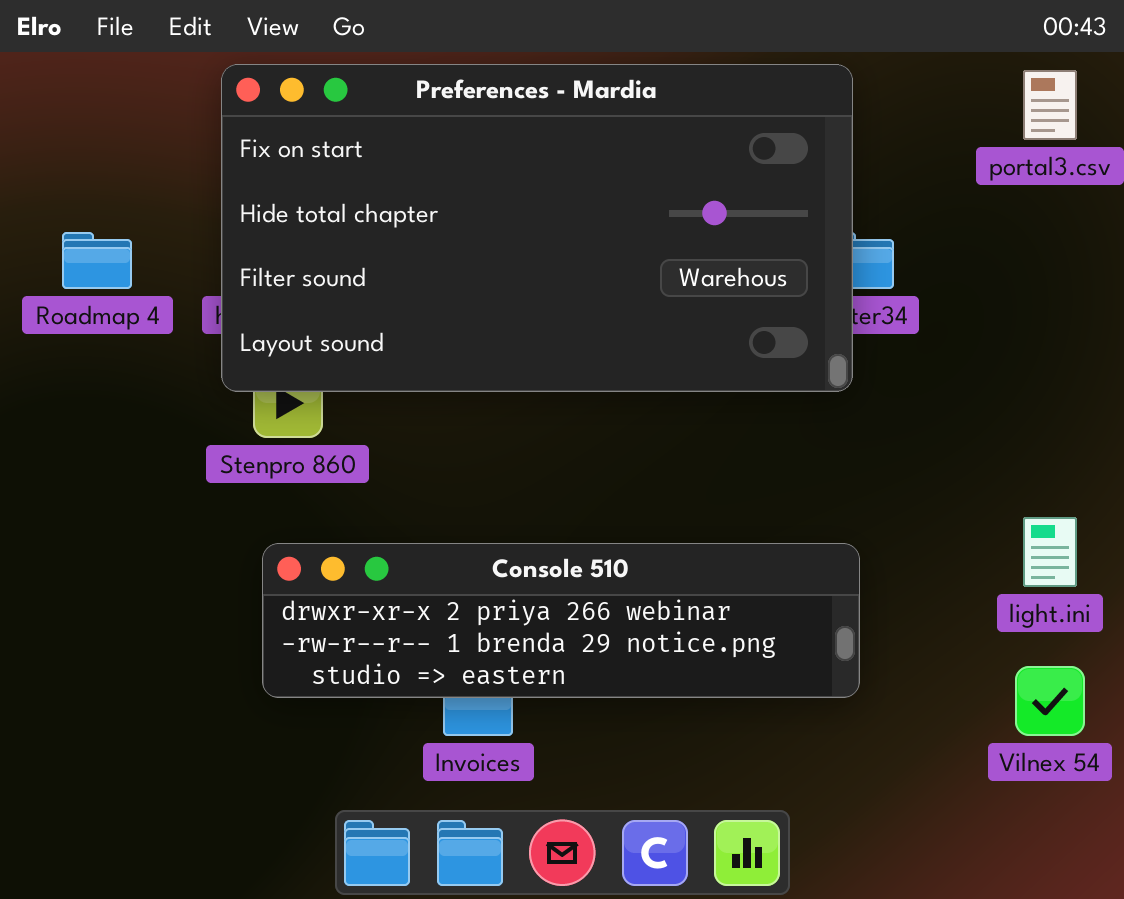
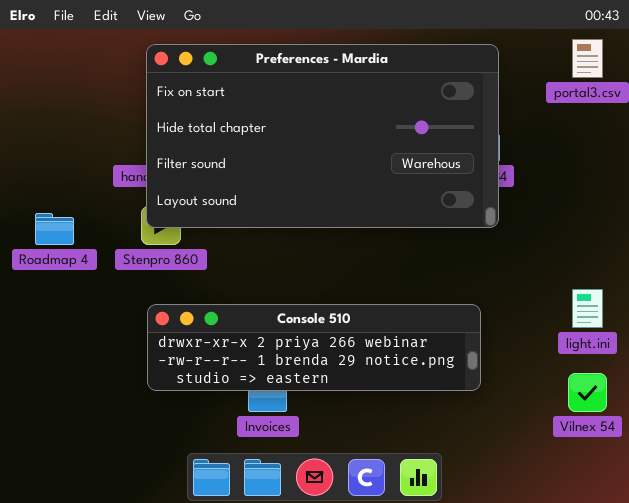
Preferences - Mardia: [221,64,853,392] -> [146,44,499,228], moved
Roadmap 4: [62,232,132,289] -> [35,213,74,245], moved

